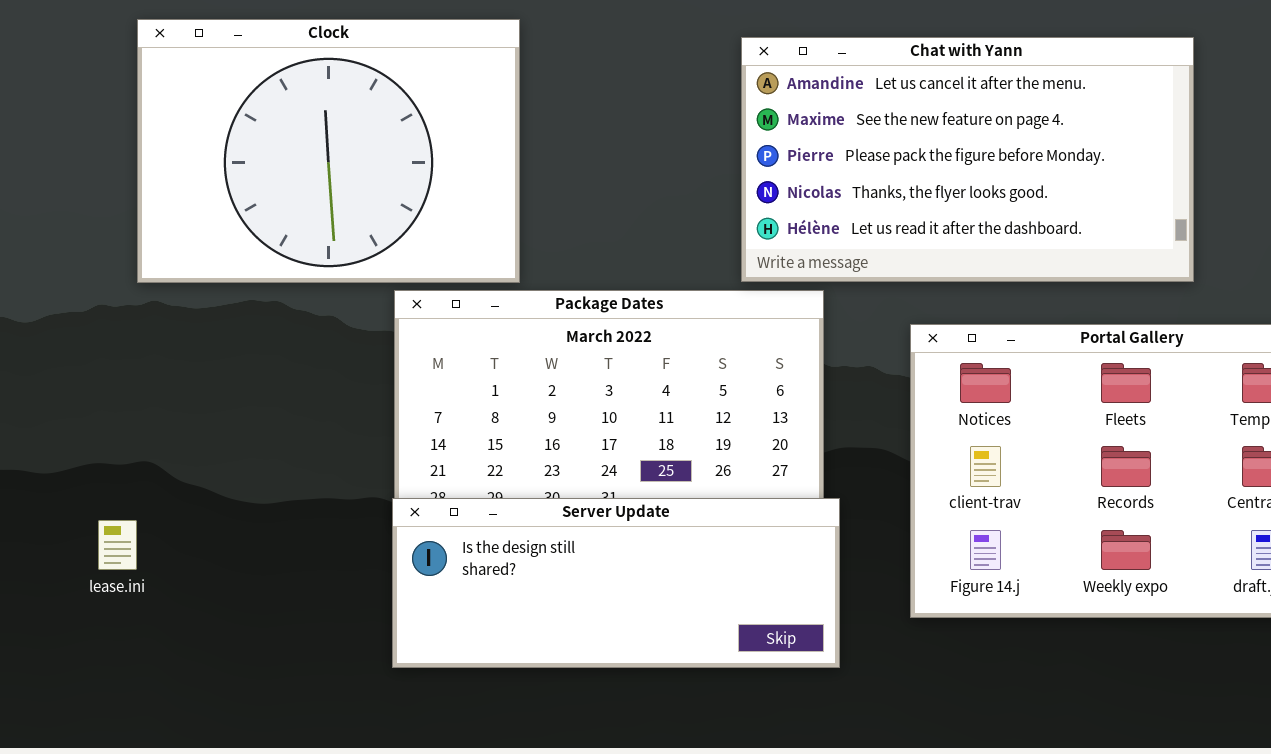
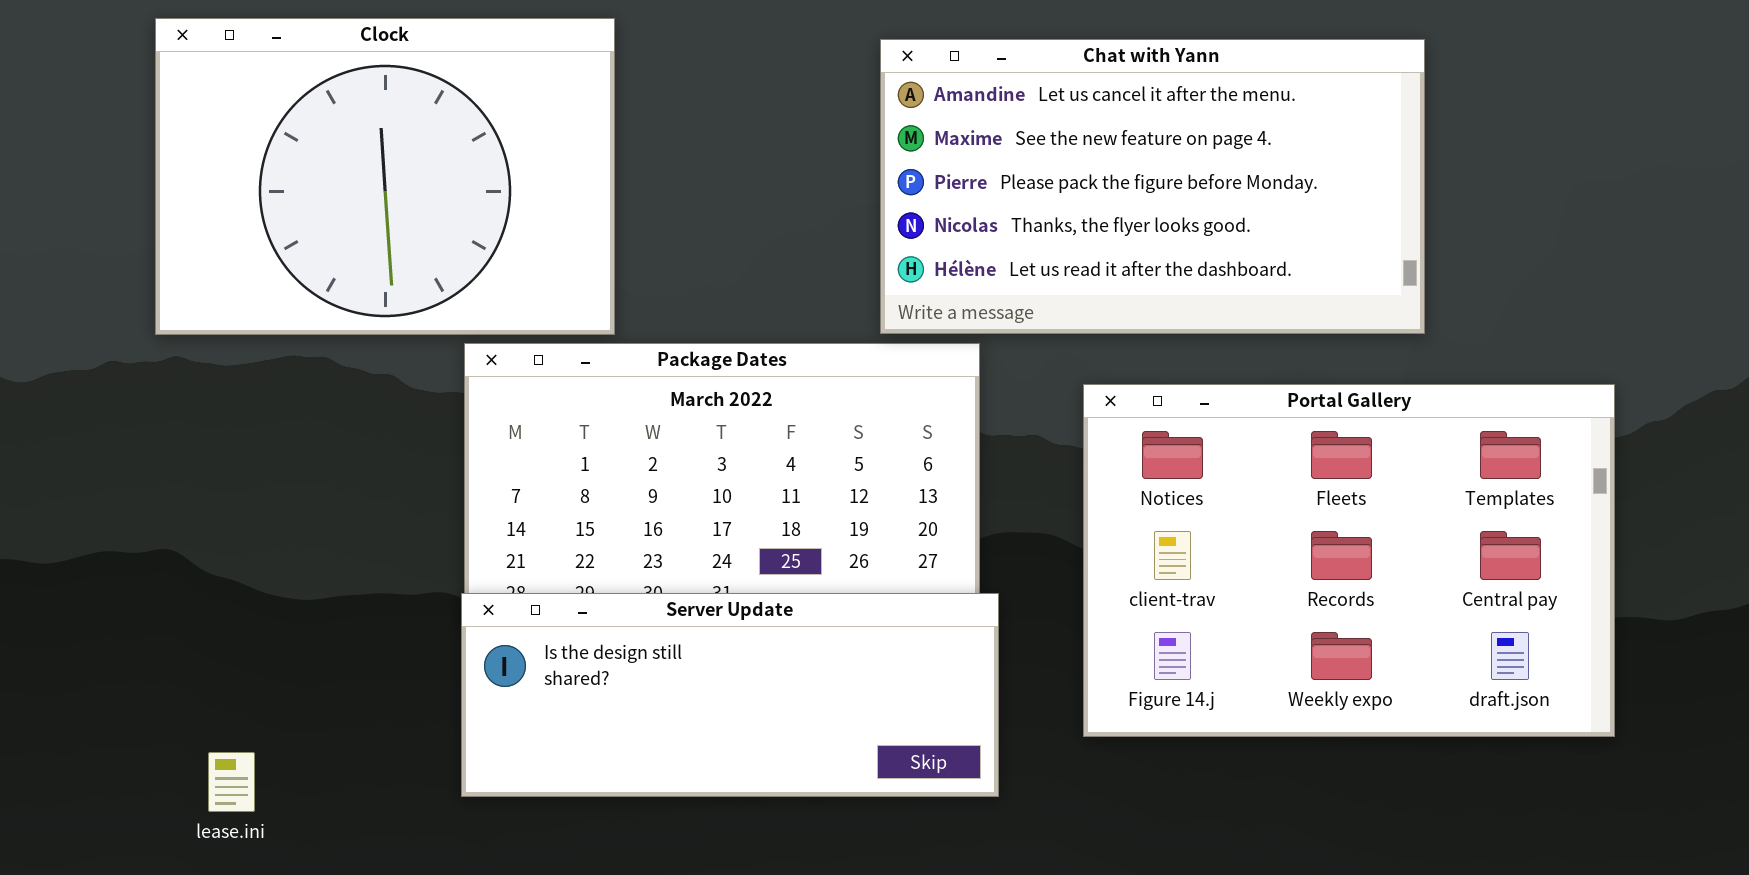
lease.ini: [98,520,137,570] -> [208,752,255,812], moved

